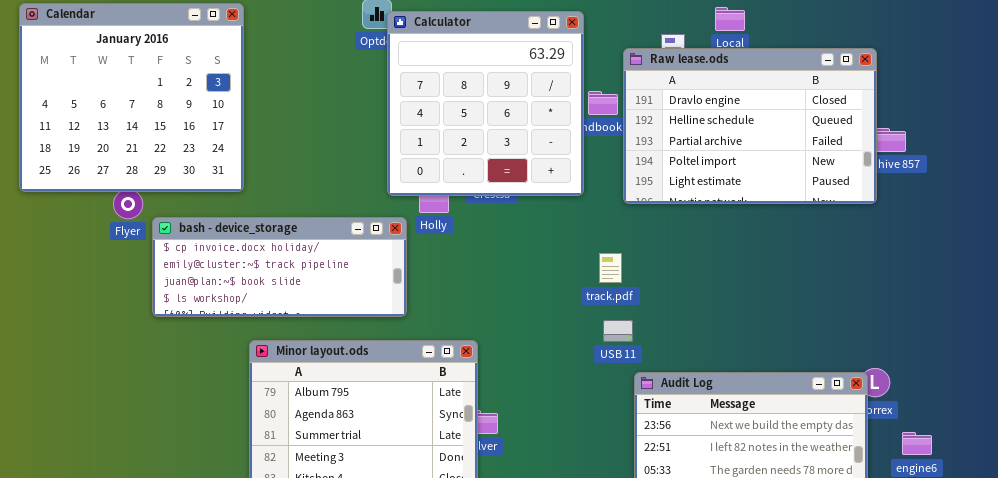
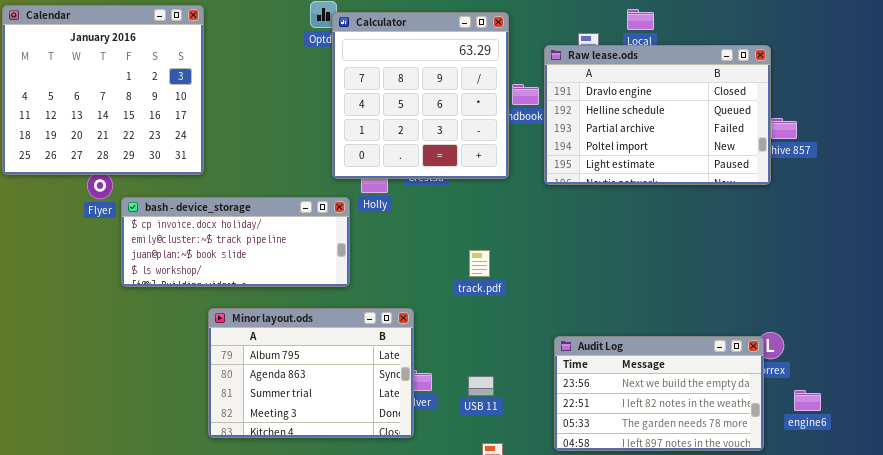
track.pdf: [599,253,622,283] -> [469,250,490,277], moved
USB 11: [603,320,633,342] -> [468,376,494,396], moved

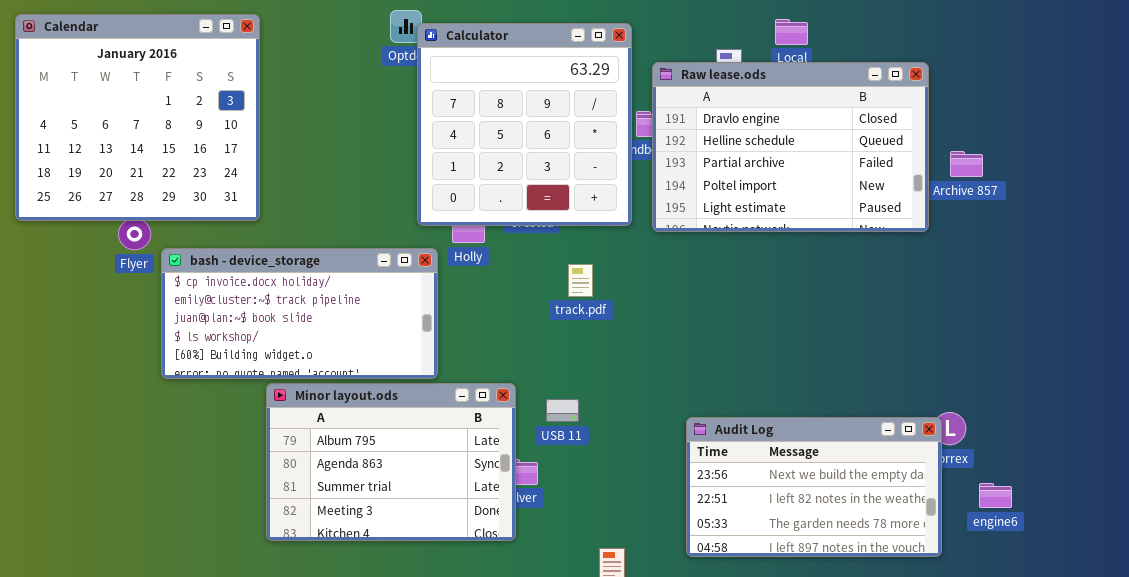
Raw lease.ods: [544,45,771,185] -> [652,62,929,232], moved
bash - device_storage: [121,197,350,287] -> [161,248,438,379], resized
track.pdf: [469,250,490,277] -> [568,264,593,297], moved
USB 11: [468,376,494,396] -> [546,399,579,422], moved

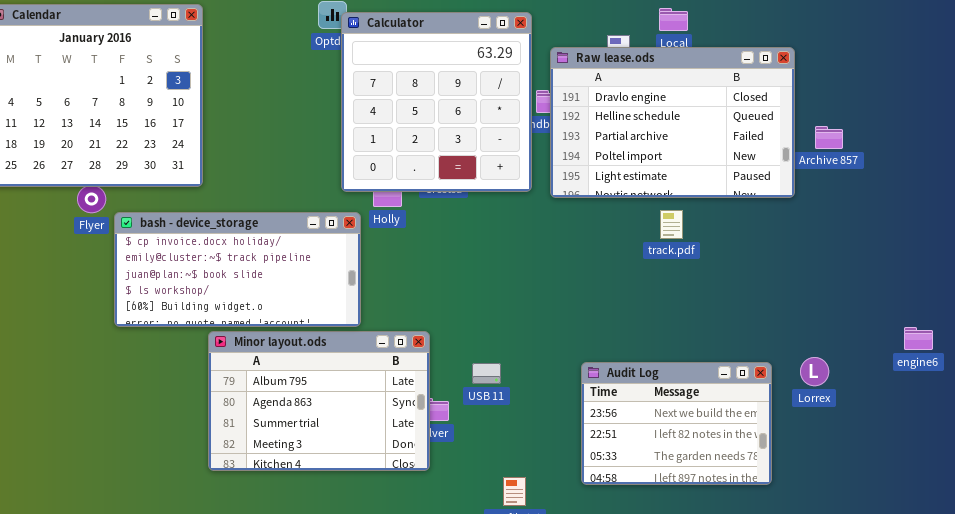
track.pdf: [568,264,593,297] -> [660,210,683,239], moved
USB 11: [546,399,579,422] -> [472,363,501,384], moved
Audit Log: [686,417,942,557] -> [581,362,772,485], resized
engine6: [979,483,1012,508] -> [904,327,933,350], moved

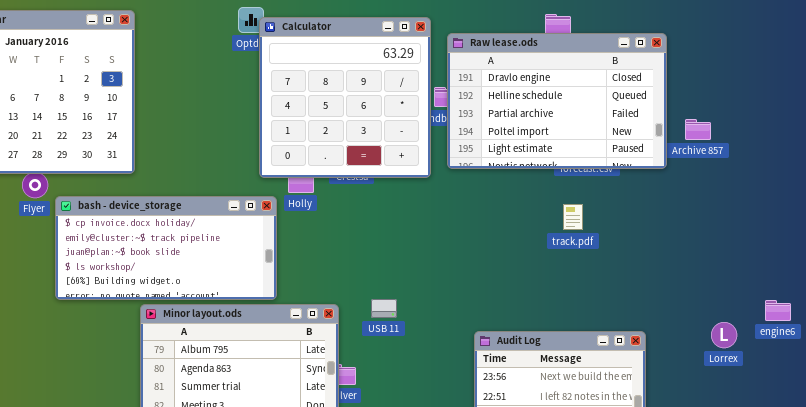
Raw lease.ods: [550,47,795,198] -> [447,33,667,169], moved
track.pdf: [660,210,683,239] -> [563,204,583,230], moved
Lorrex: [800,357,829,386] -> [711,322,737,348], moved
USB 11: [472,363,501,384] -> [371,299,397,318], moved

